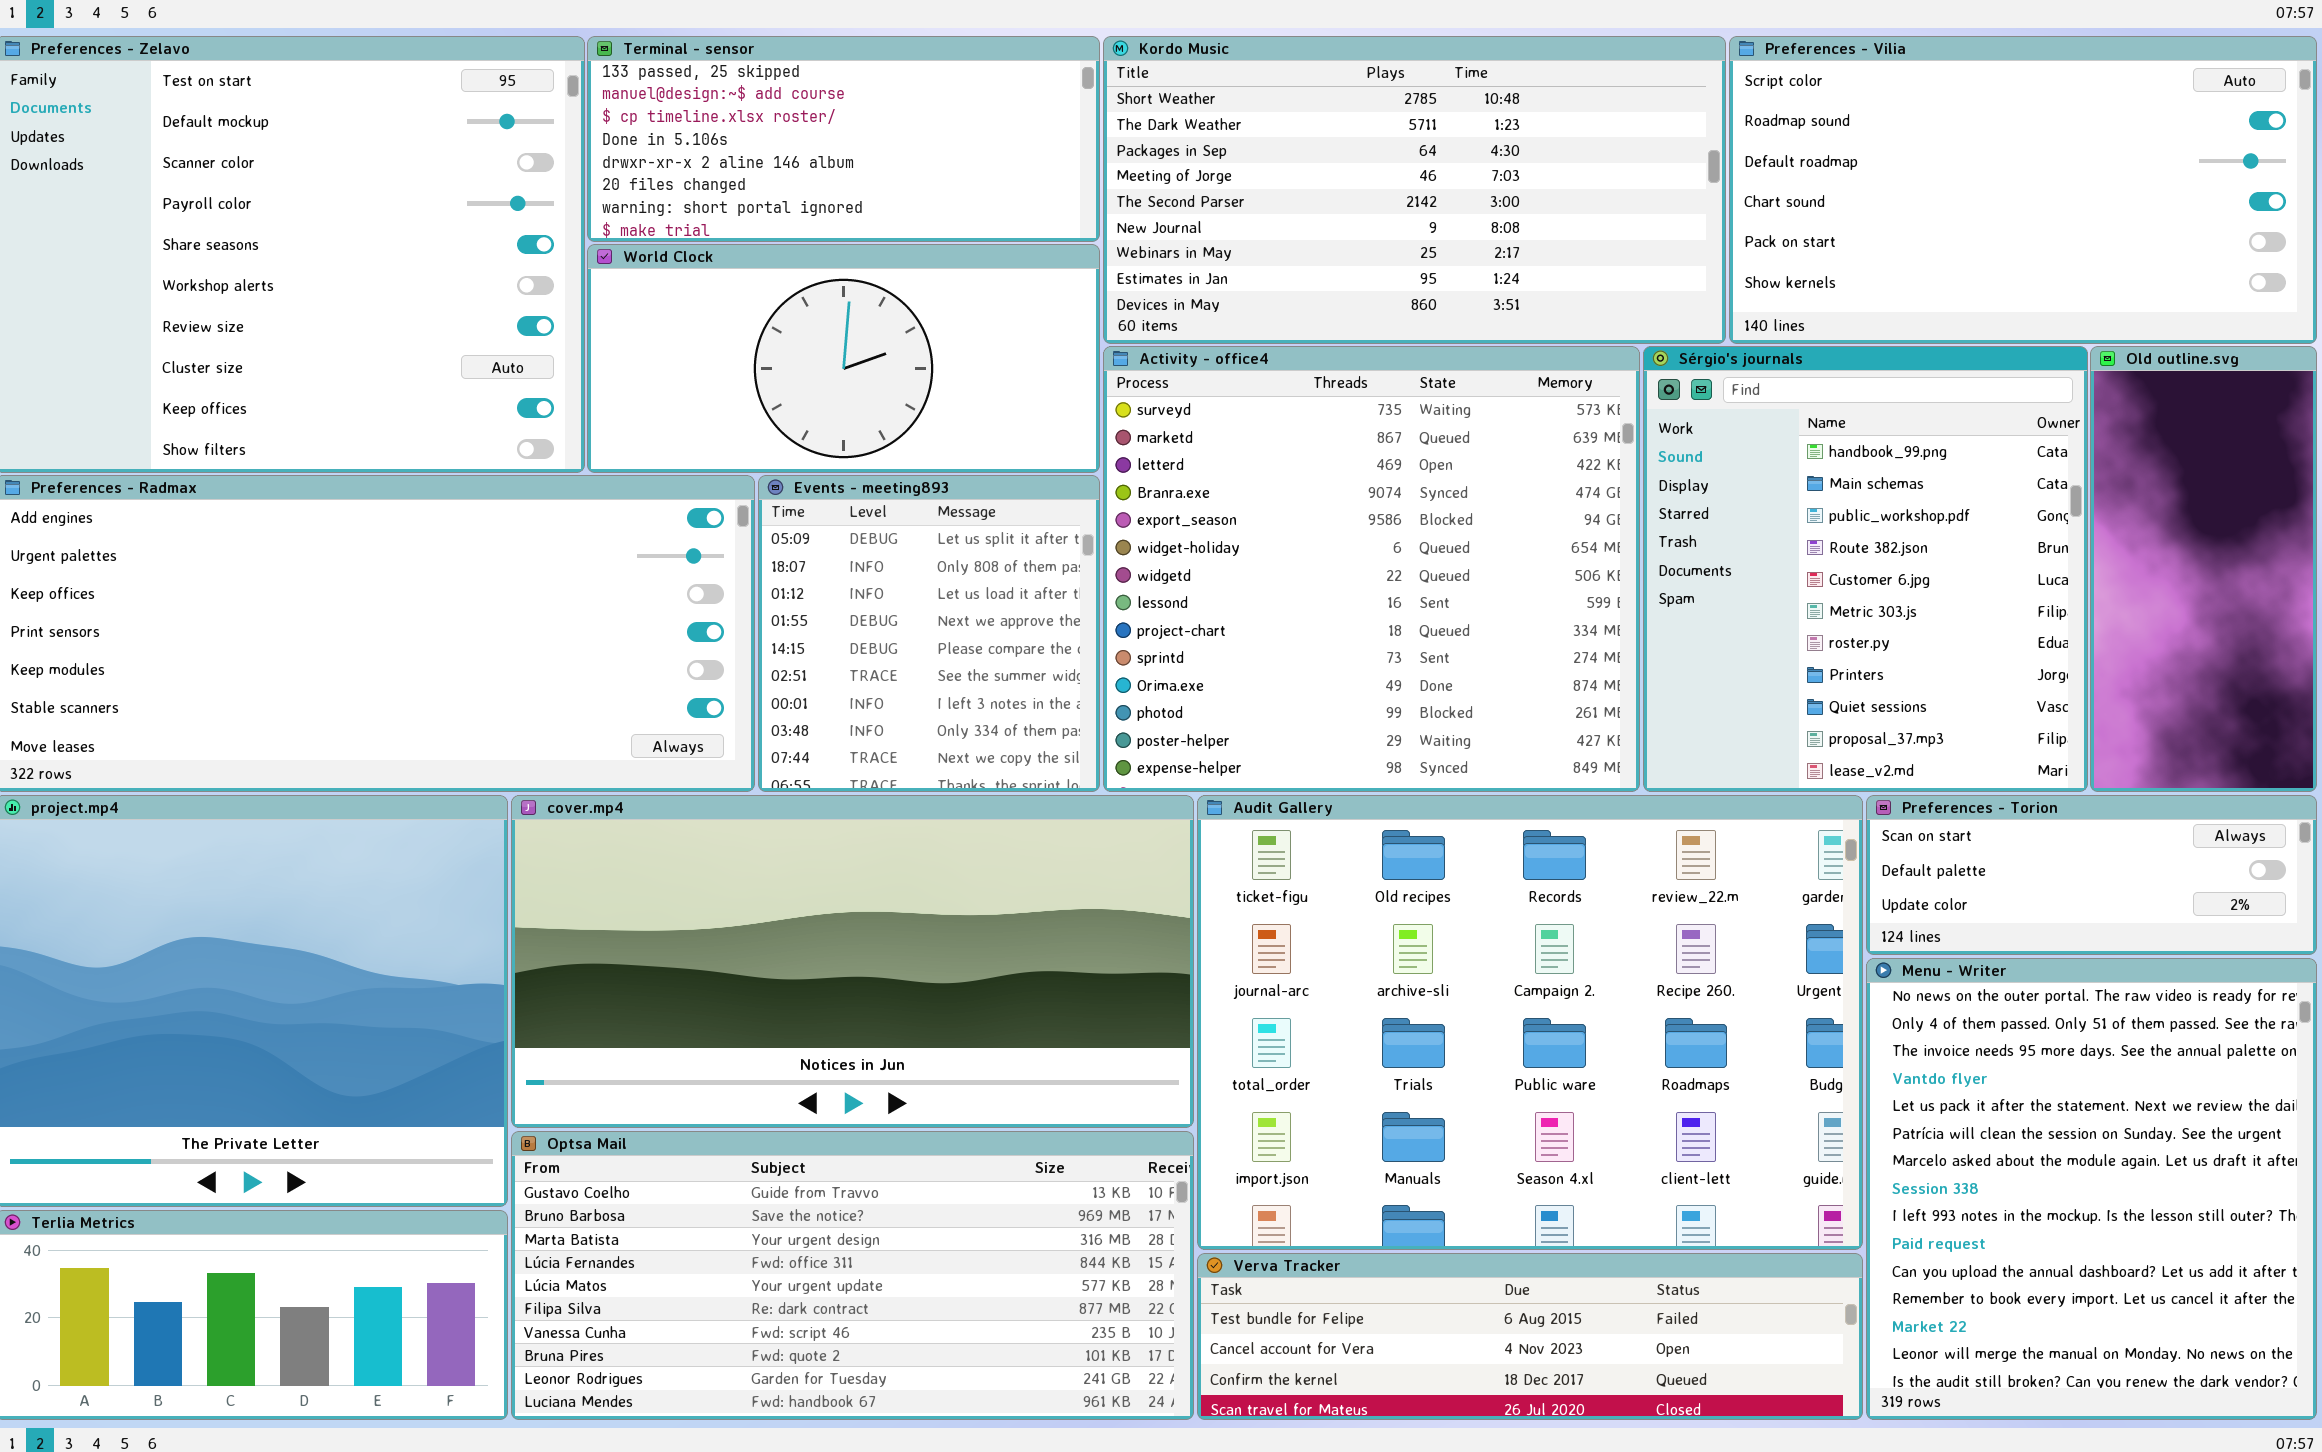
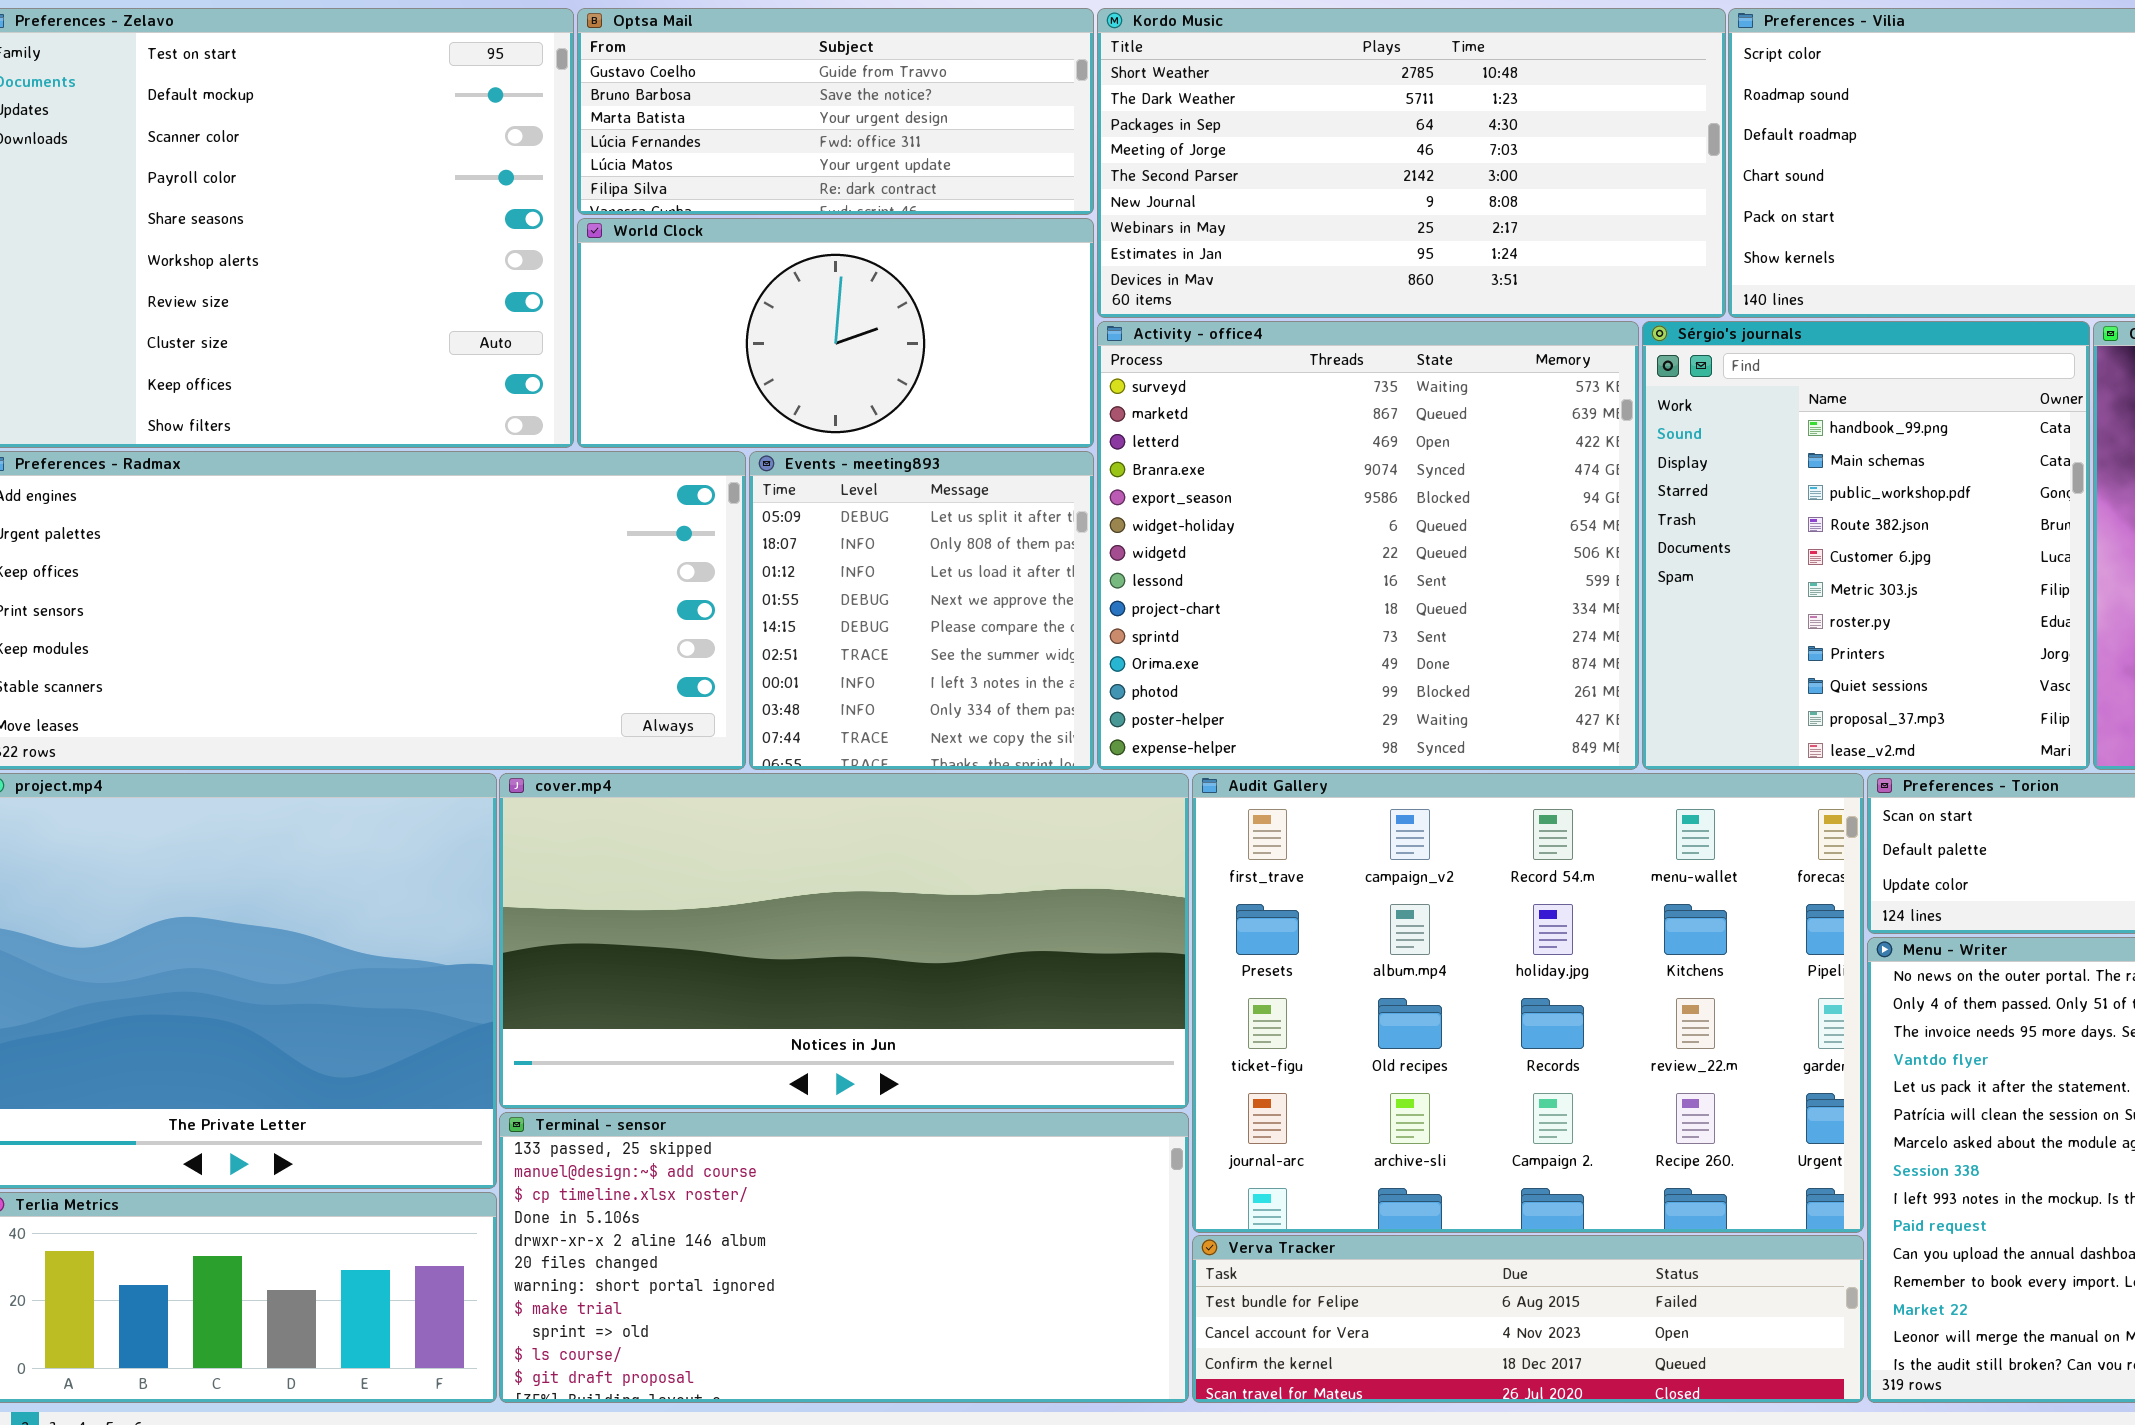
Terminal - sensor: [587,36,1100,242] -> [499,1112,1189,1403], moved, resized
Audit Gallery: [1197,795,1863,1250] -> [1192,773,1864,1233], scrolled up 2 rows
Optsa Mail: [511,1131,1194,1420] -> [577,8,1094,215], moved, resized

